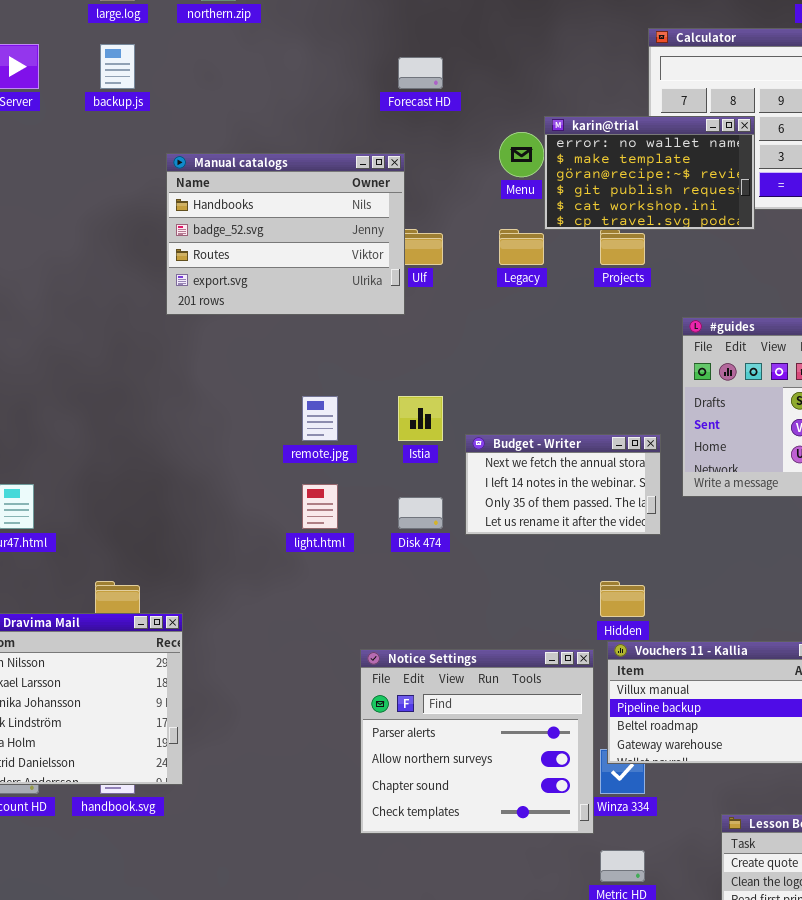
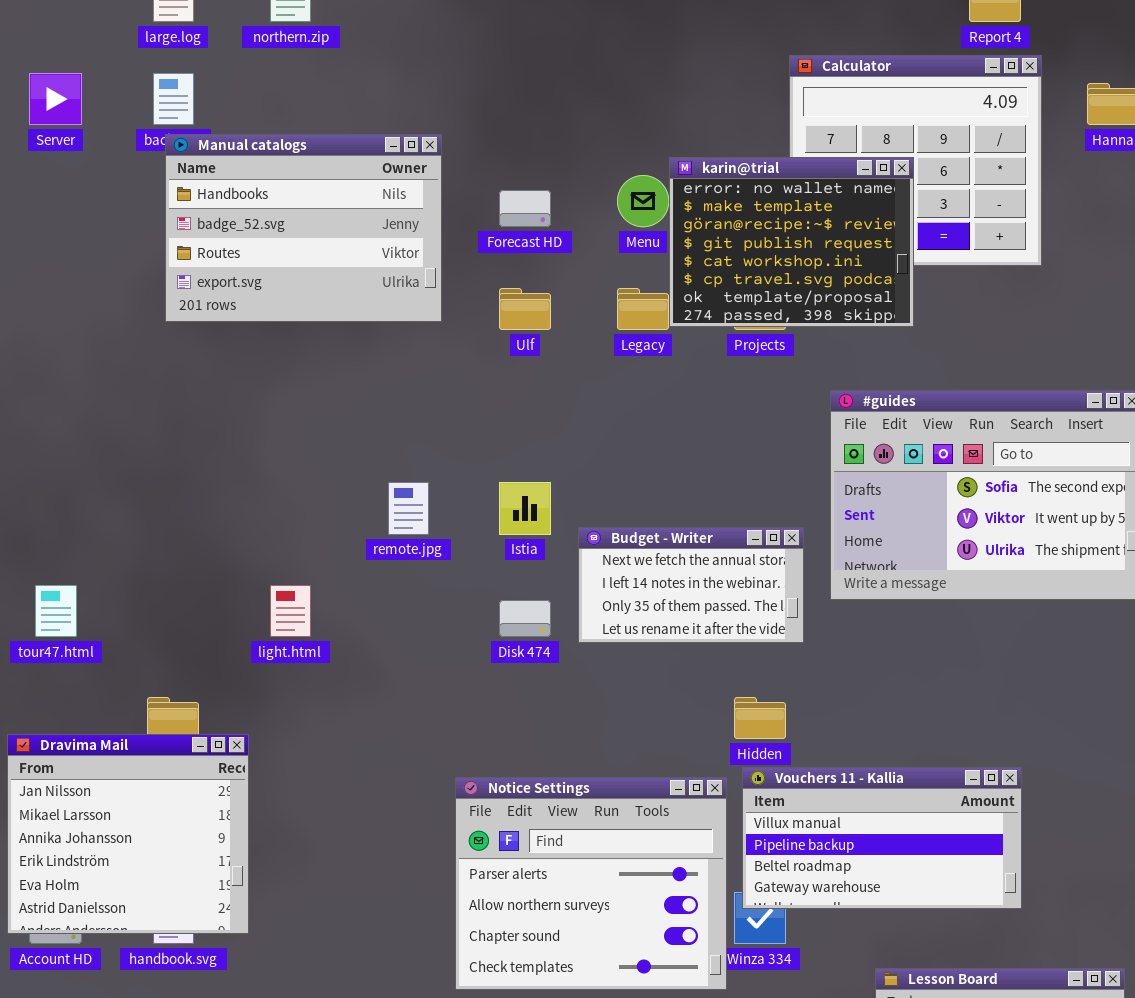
Forecast HD: [398,57,443,89] -> [499,190,551,227], moved
karin@trial: [544,116,755,230] -> [669,157,914,327], resized
Manual catalogs: [166,153,405,315] -> [165,134,442,322], moved
light.html: [302,484,338,529] -> [270,585,311,637], moved

